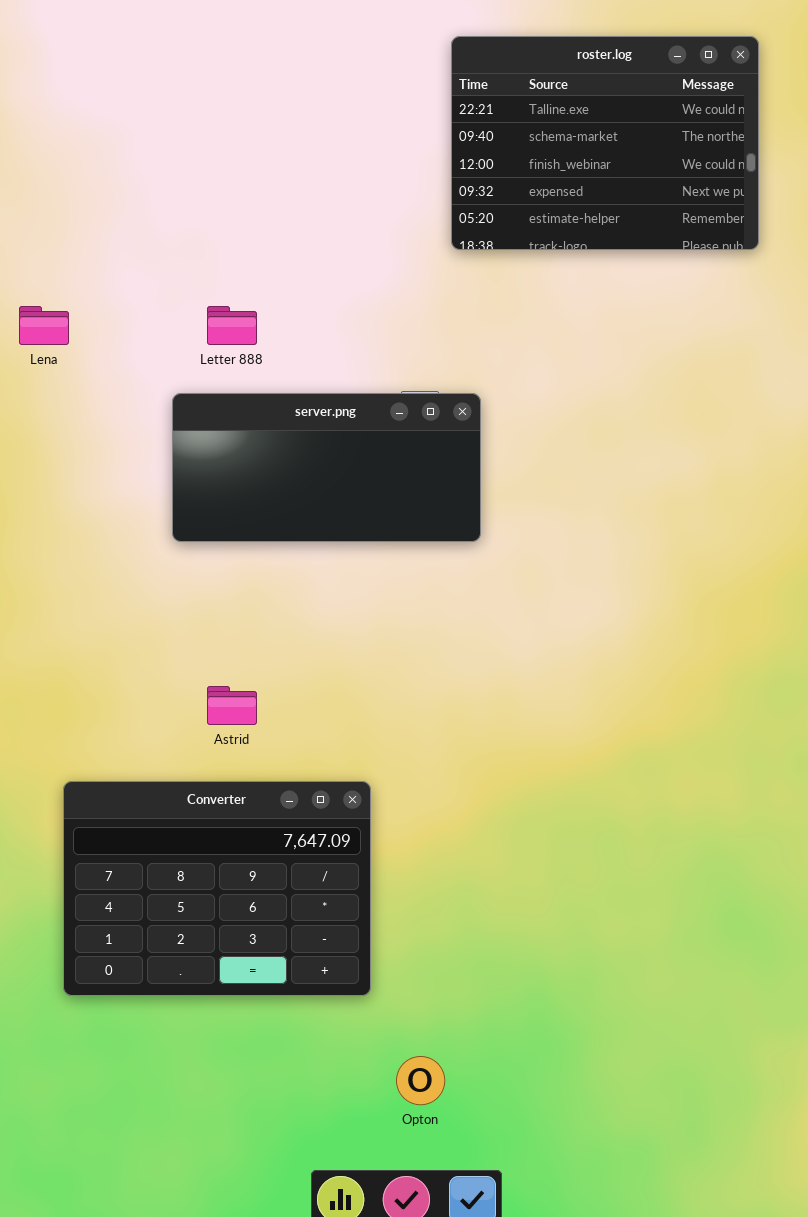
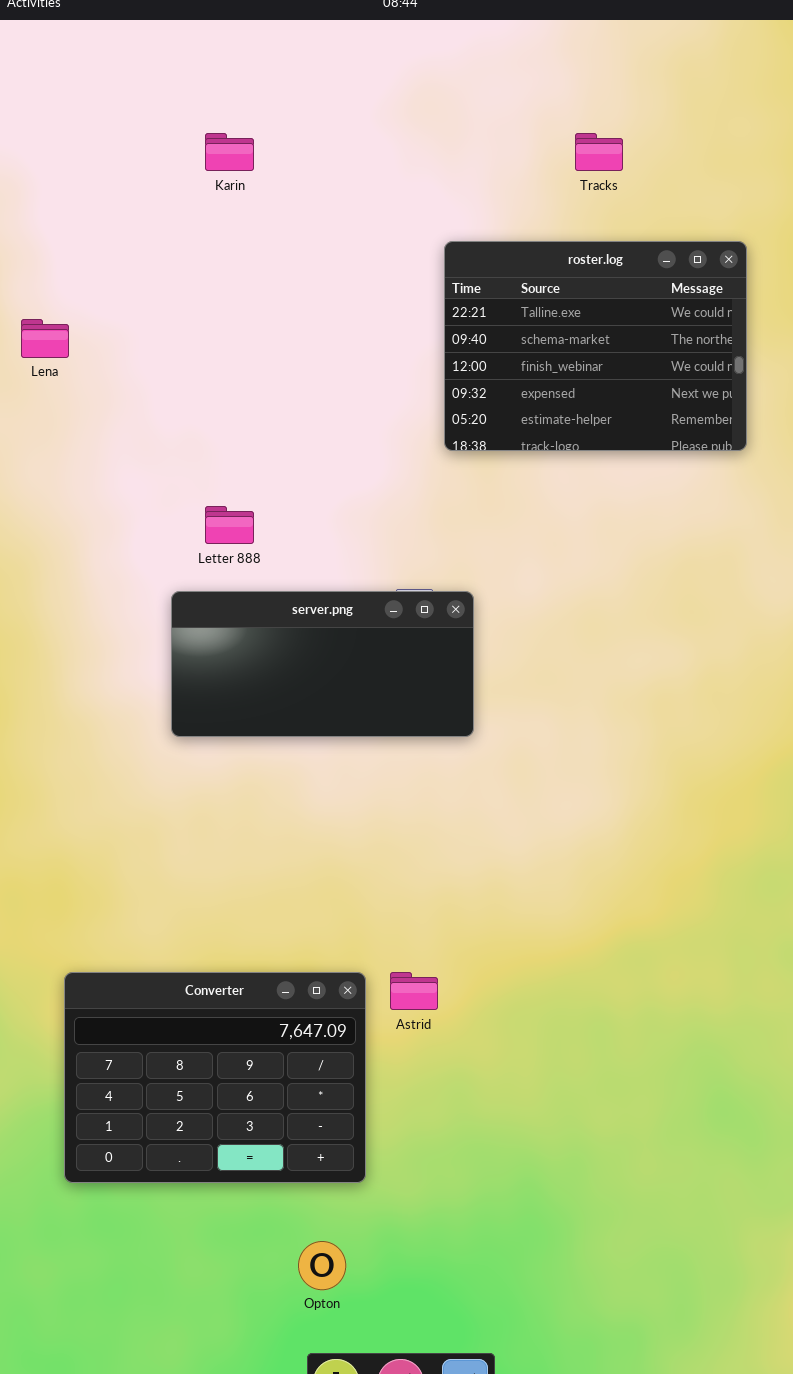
Lena: [19,306,69,345] -> [21,319,69,358], moved
Astrid: [207,686,257,725] -> [390,972,438,1010], moved
Opton: [396,1056,445,1105] -> [298,1241,346,1290], moved

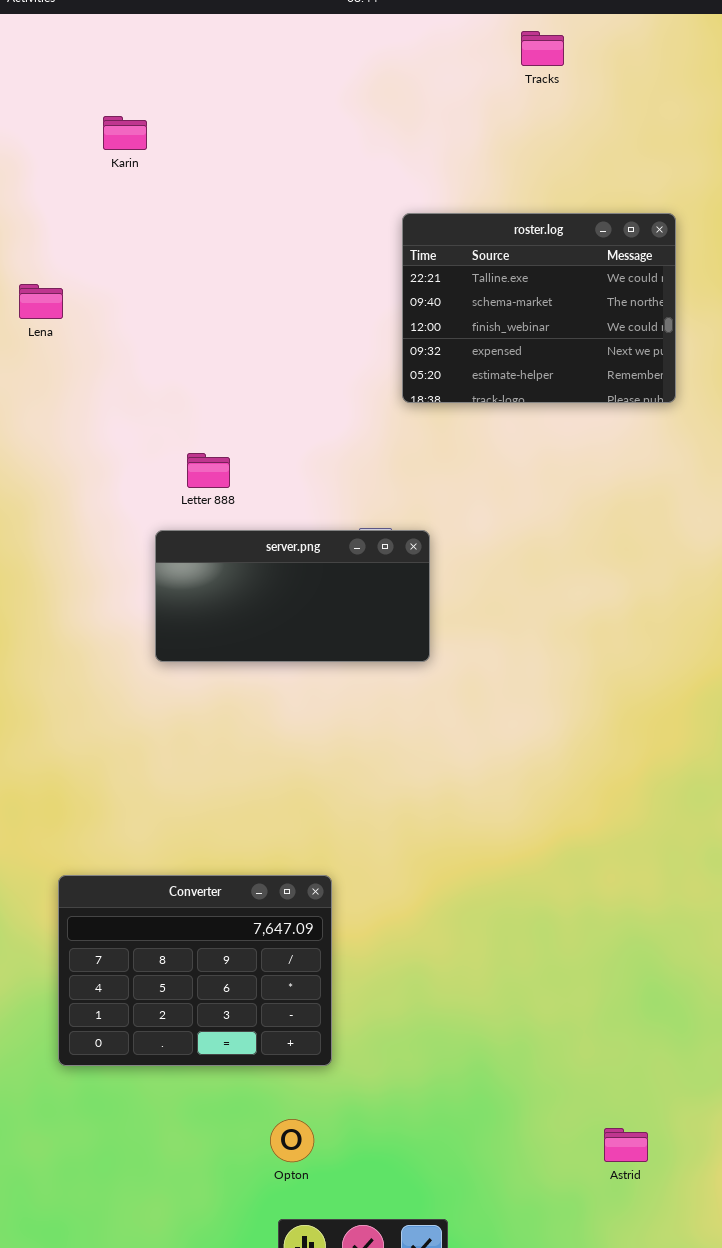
Karin: [205,133,254,171] -> [103,116,147,150], moved
Tracks: [575,133,623,171] -> [521,31,564,66], moved
Astrid: [390,972,438,1010] -> [604,1128,648,1162], moved

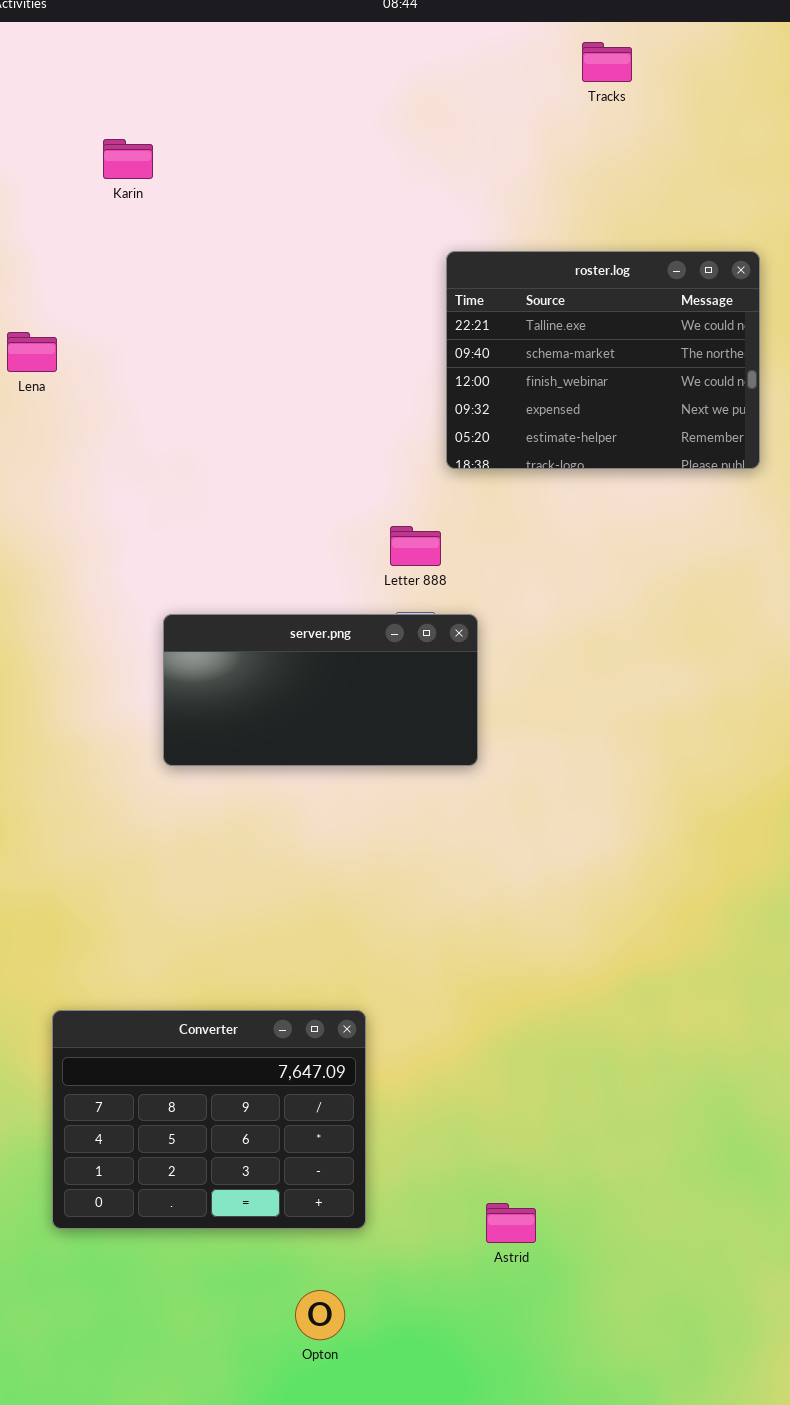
Letter 888: [187,453,230,488] -> [390,526,441,566], moved
Astrid: [604,1128,648,1162] -> [486,1203,536,1243], moved

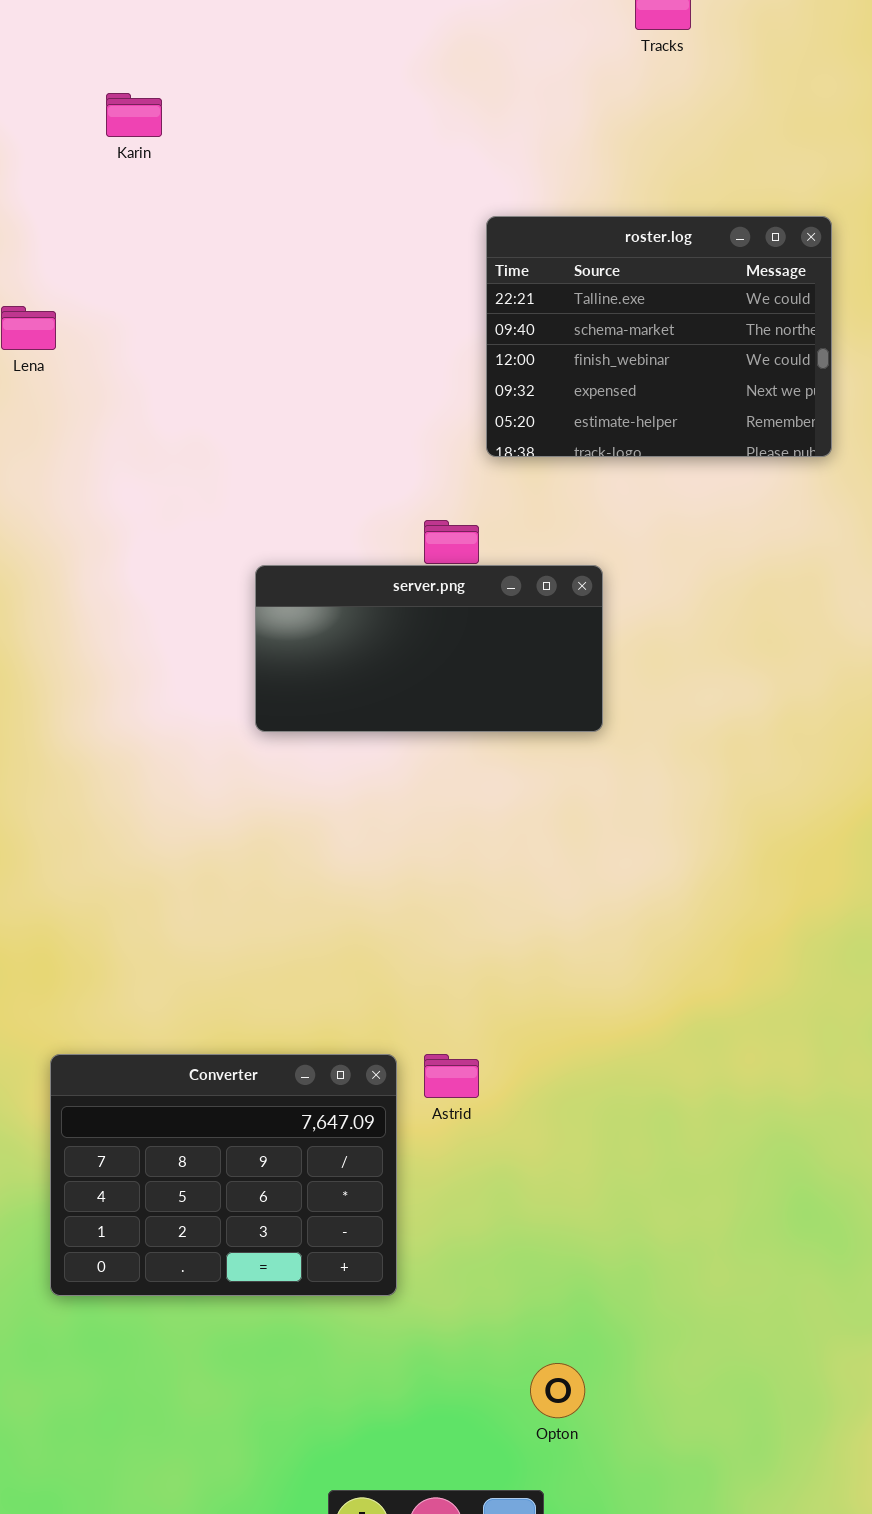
server.png: [163,614,478,766] -> [255,565,603,732], moved
Astrid: [486,1203,536,1243] -> [424,1054,479,1098], moved
Opton: [295,1290,345,1340] -> [530,1363,585,1418], moved

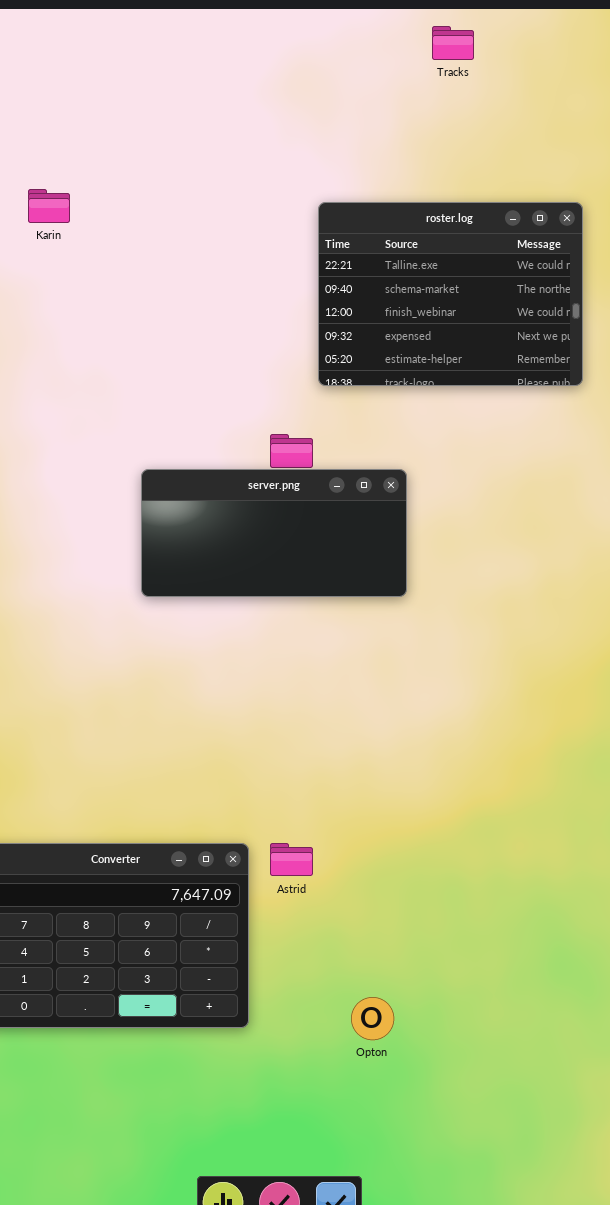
Karin: [106,93,162,137] -> [28,189,70,223], moved
Opton: [530,1363,585,1418] -> [351,997,394,1040], moved

